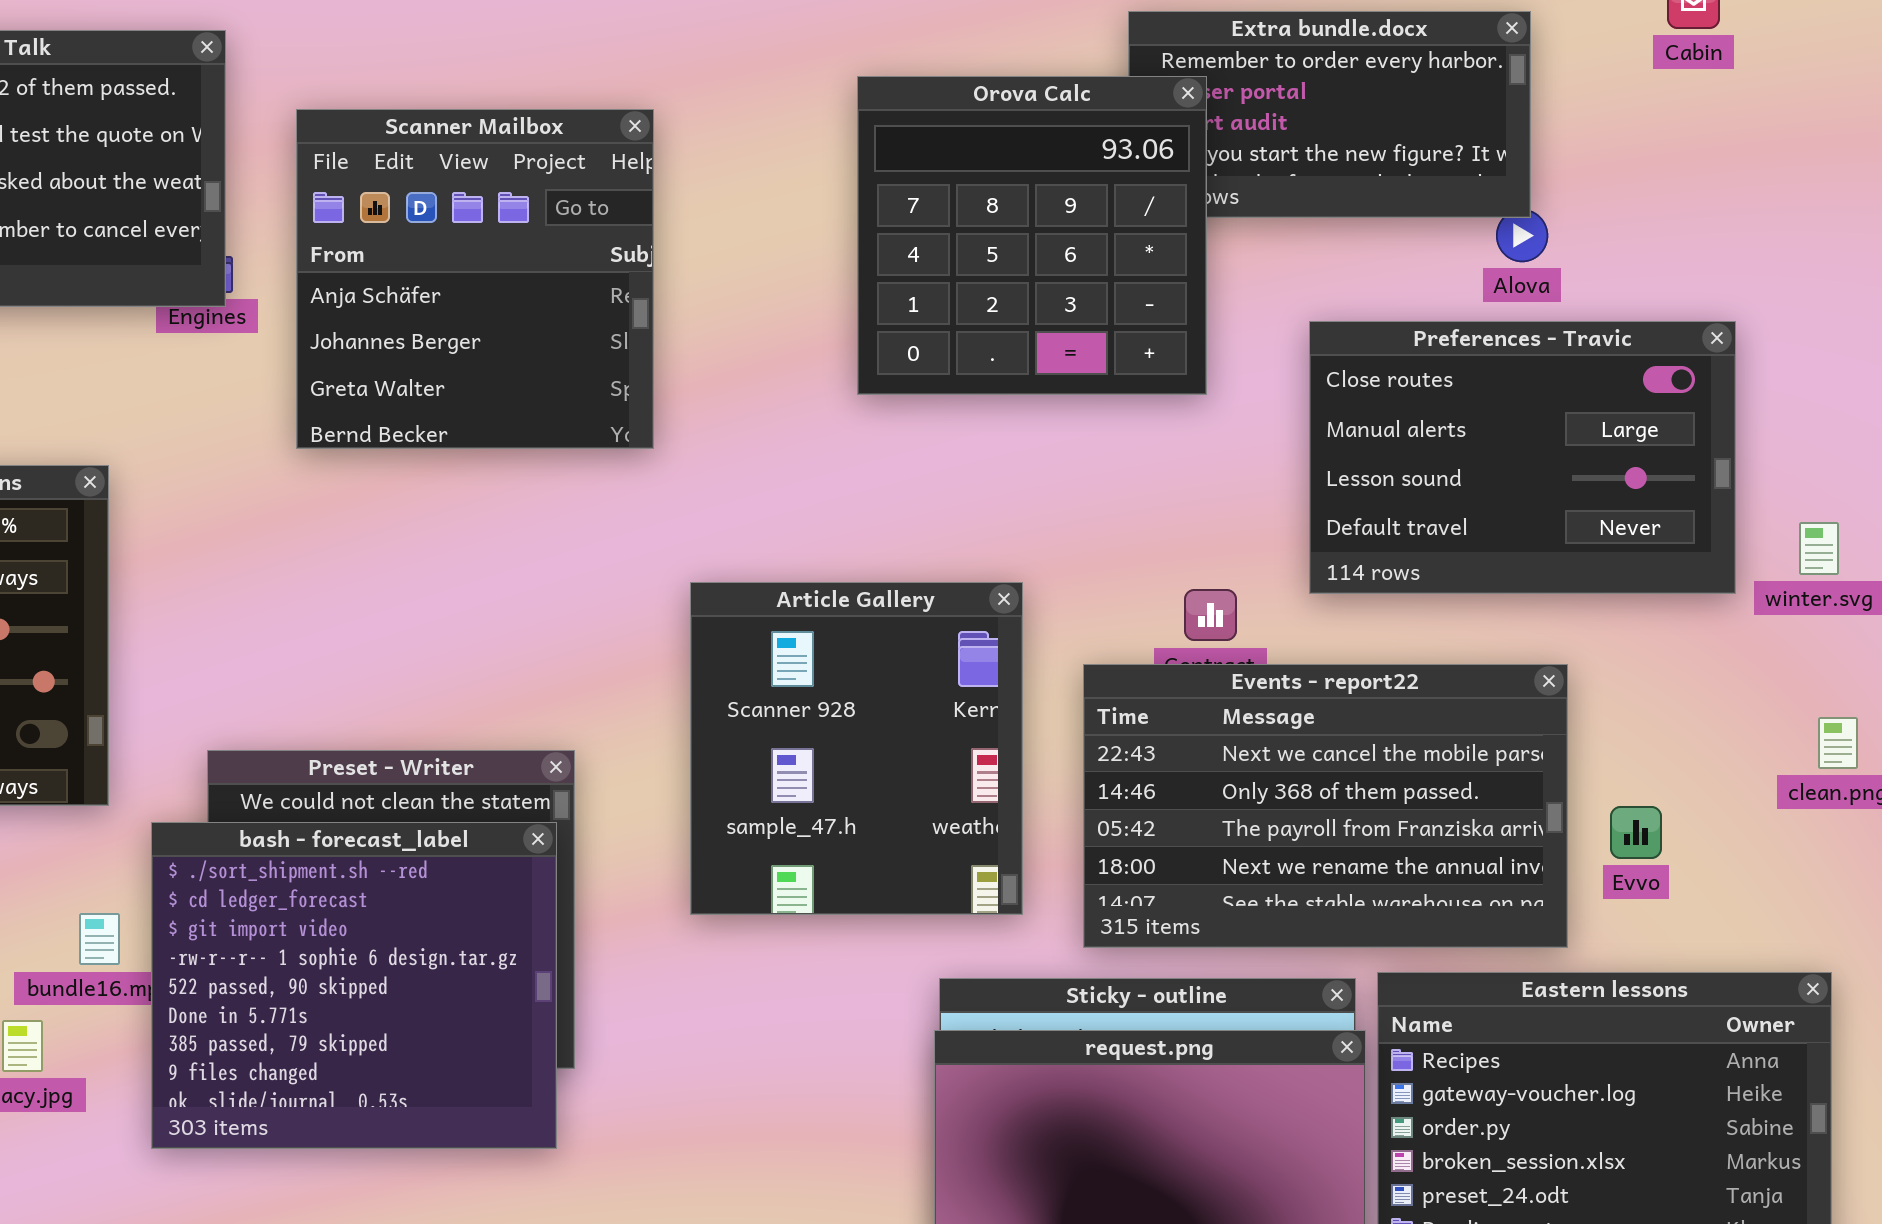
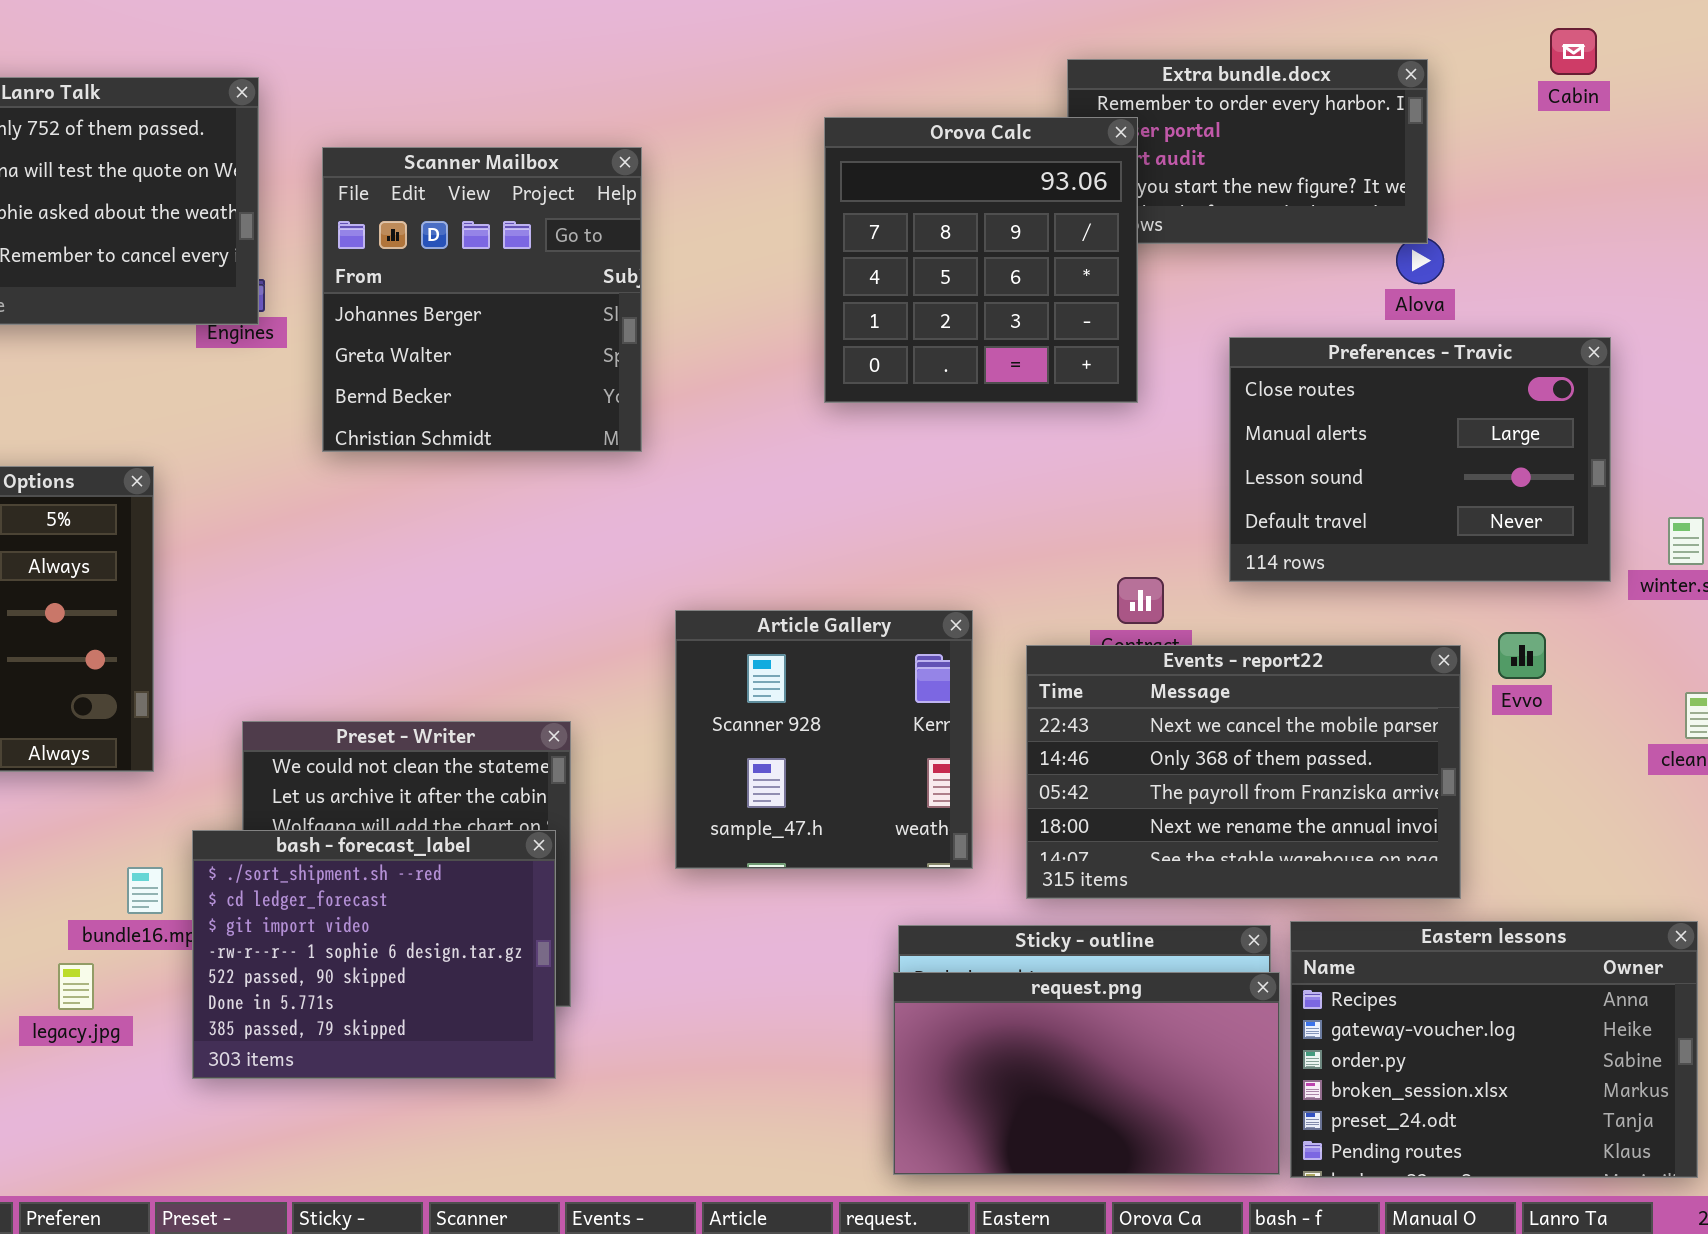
Scanner Mailbox: [296,109,654,449] -> [322,147,642,452], scrolled down 1 row
Article Gallery: [690,582,1023,915] -> [675,610,973,869], resized
Evvo: [1610,806,1662,859] -> [1498,632,1546,679], moved
bash - forecast_label: [151,822,557,1149] -> [192,830,556,1079], resized

